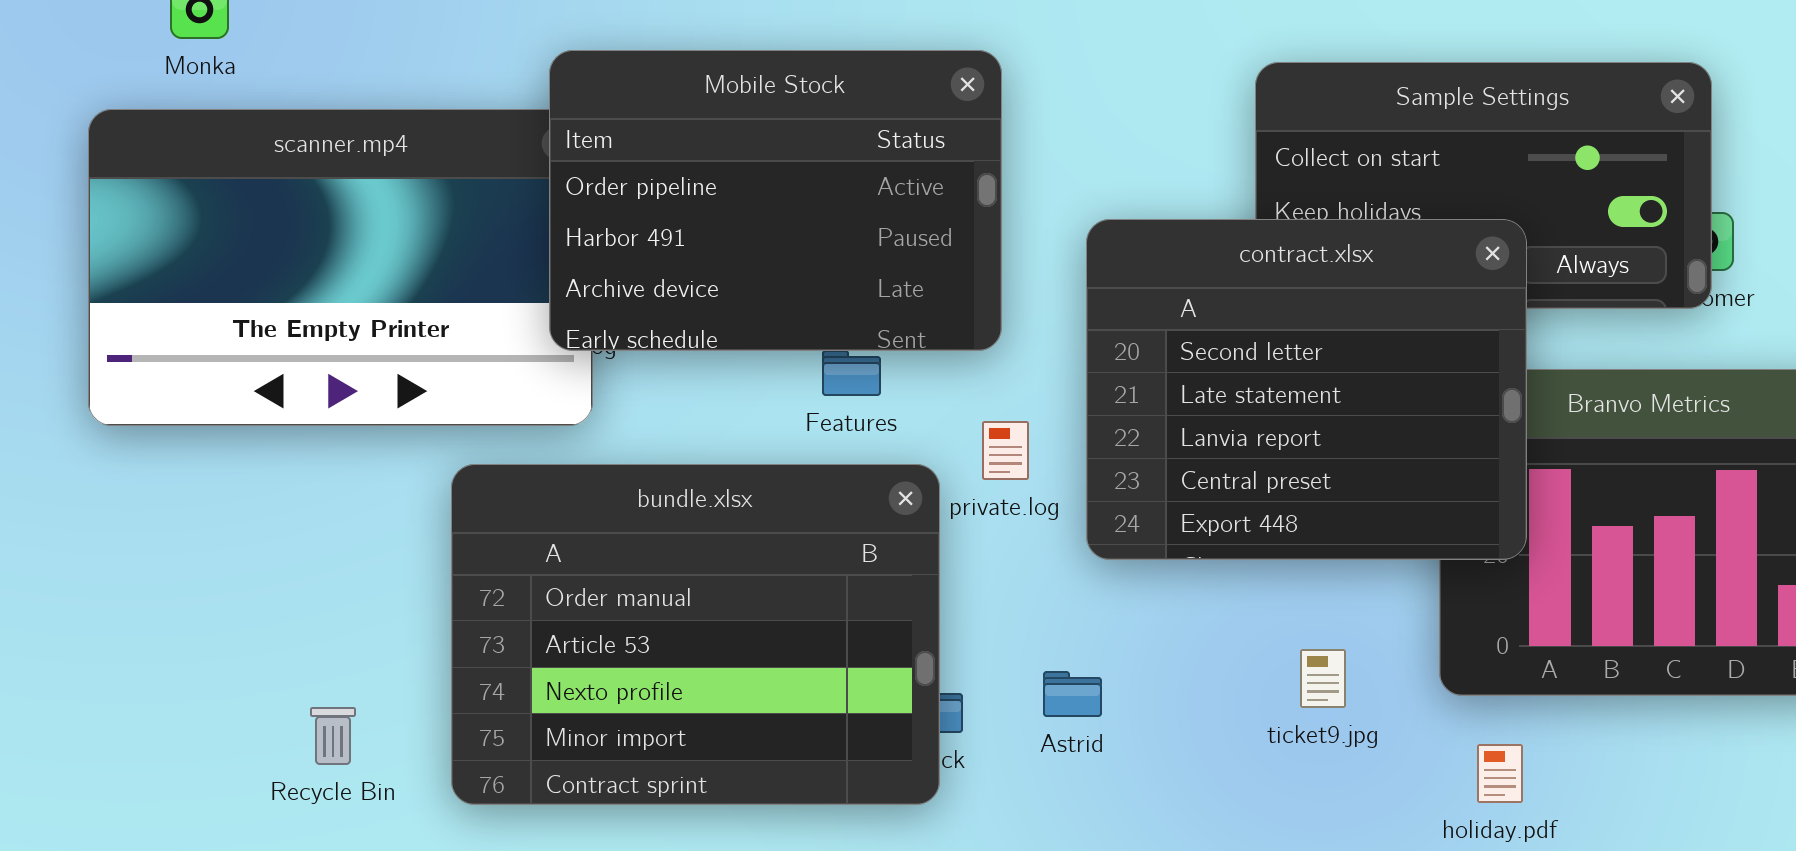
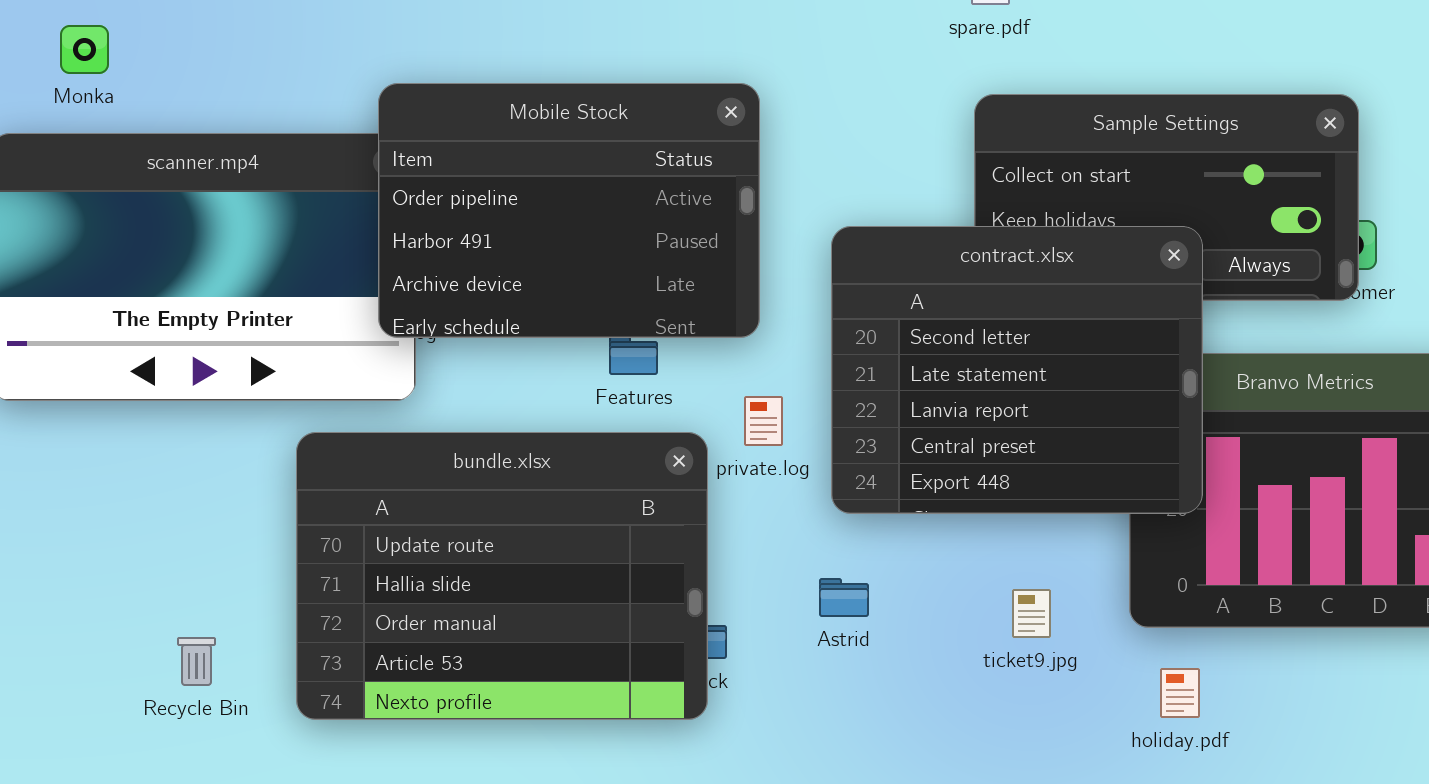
bundle.xlsx: [451,464,940,805] -> [296,432,708,720], scrolled up 2 rows
Astrid: [1043,671,1102,717] -> [819,578,869,617], moved

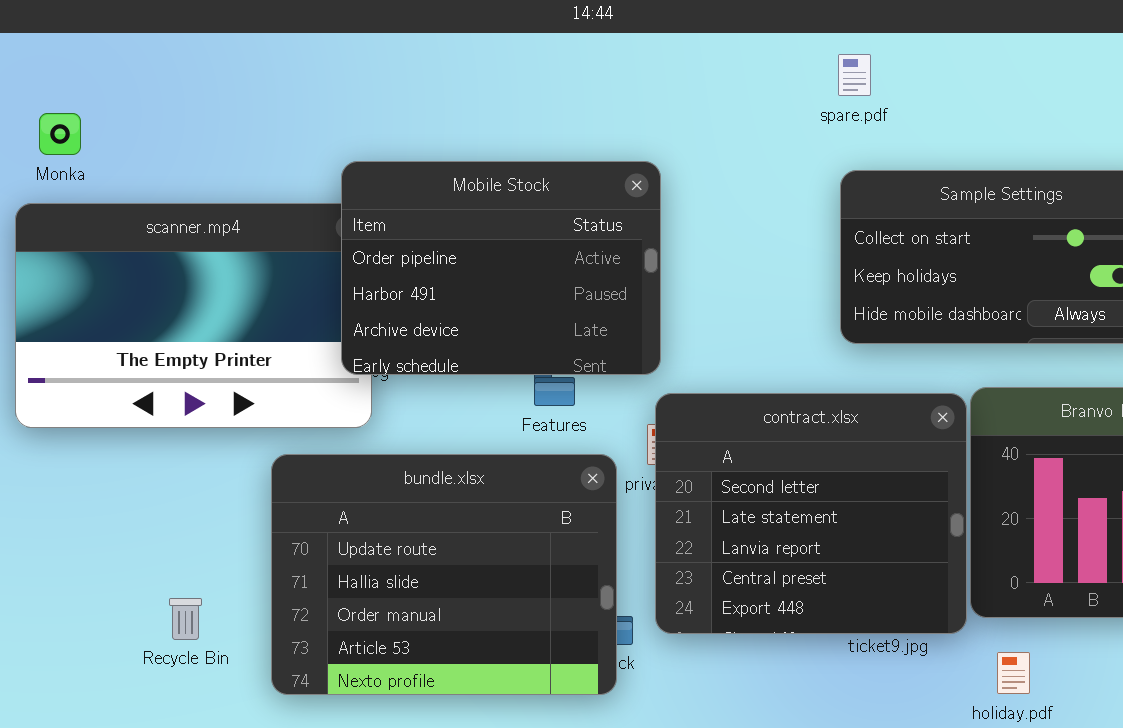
Monka: [60,25,109,74] -> [39,113,81,155], moved
contract.xlsx: [831,226,1203,514] -> [655,393,967,634], moved
Recycle Bin: [177,637,216,686] -> [169,598,202,640], moved

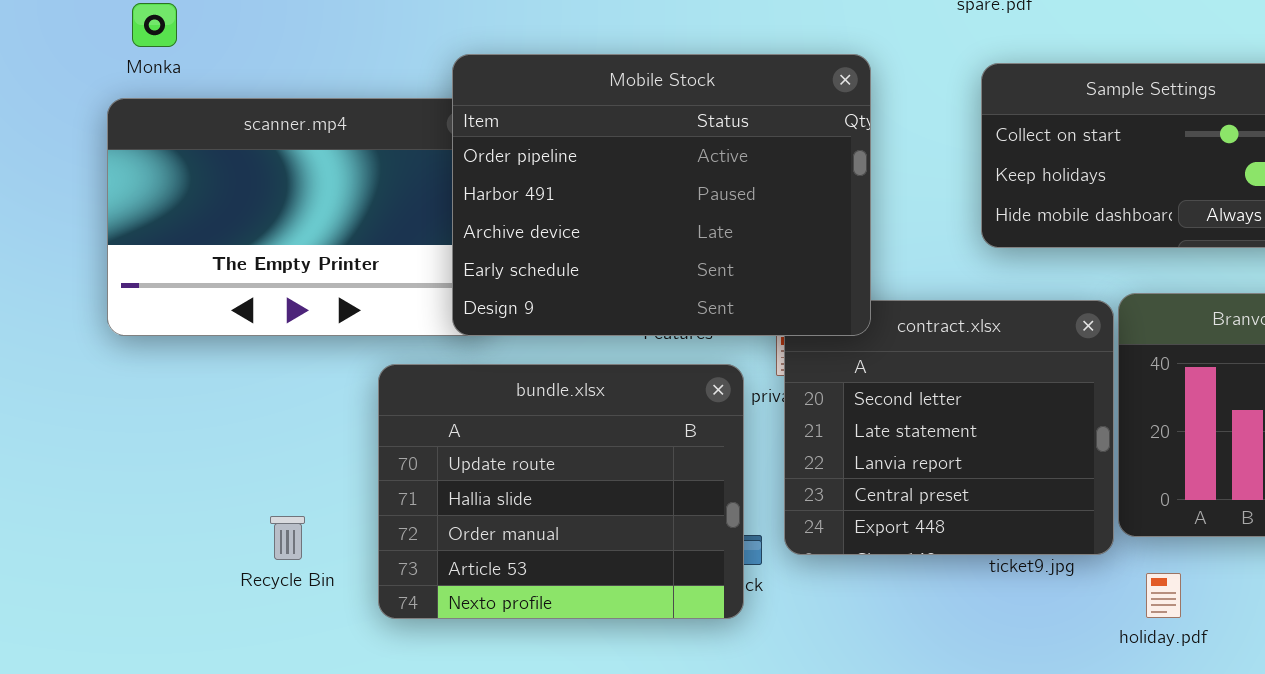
Mobile Stock: [341,161,661,375] -> [452,54,871,336], resized

